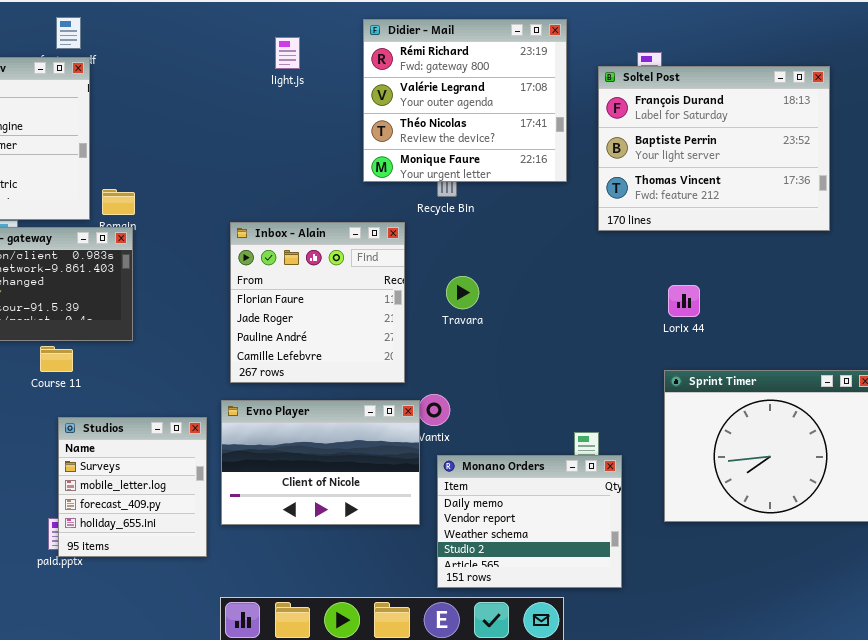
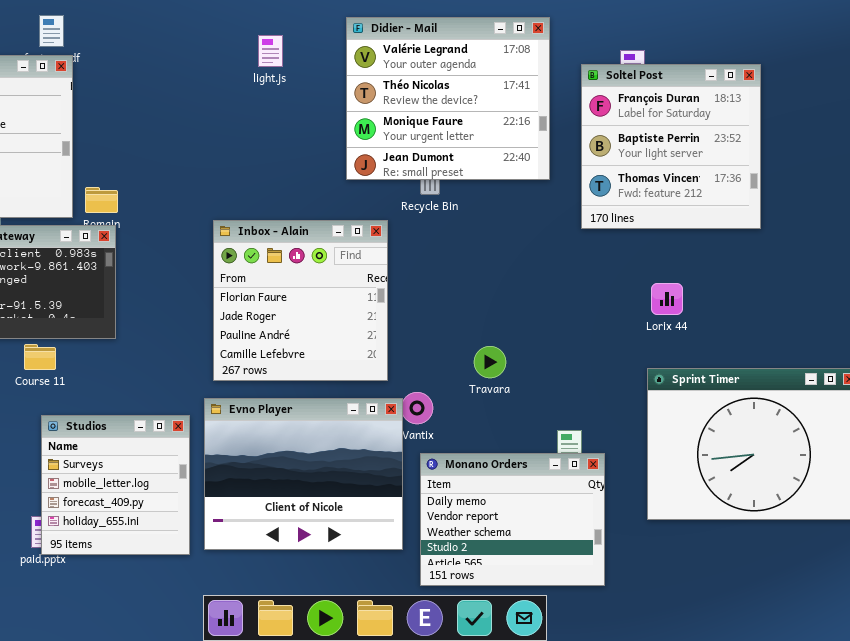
Didier - Mail: [363,19,567,182] -> [346,17,550,180], scrolled down 1 row
Soltel Post: [598,66,830,231] -> [581,64,761,229], resized
Travara: [446,276,479,309] -> [474,346,506,378], moved
Evno Player: [221,400,420,525] -> [204,398,403,550], resized

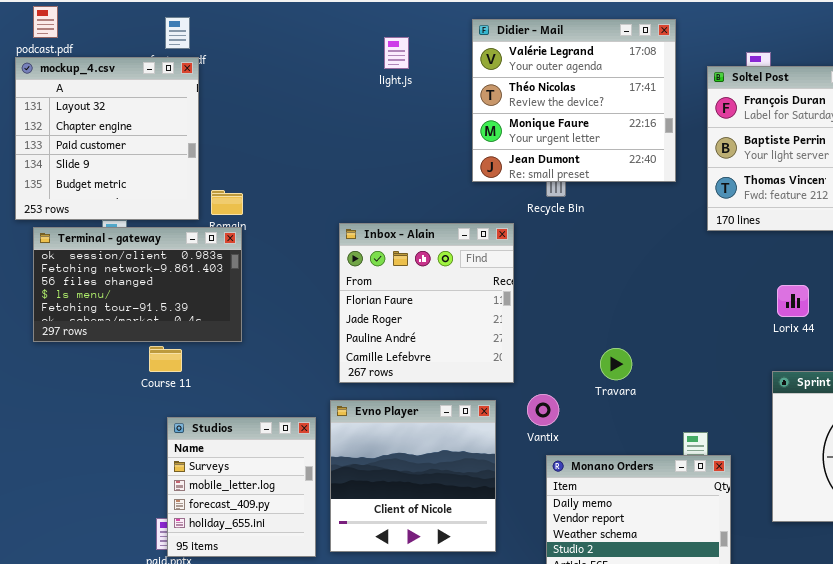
Evno Player: [204,398,403,550] -> [330,400,496,552], resized

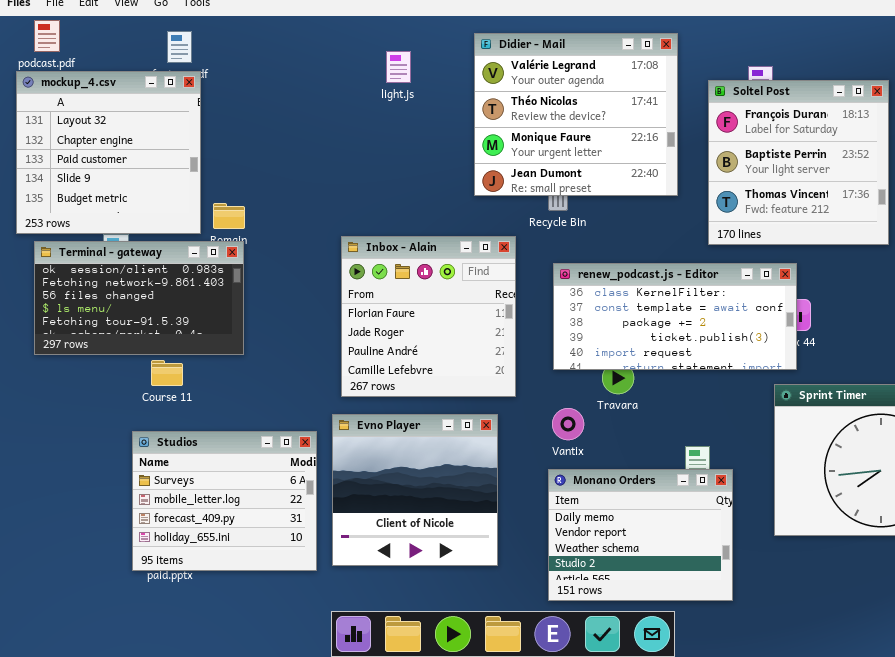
renew_podcast.js - Editor: none -> [553,263,797,370], opened
Vantix: [527,394,559,426] -> [552,408,584,440], moved
Studios: [167,417,316,557] -> [132,431,317,571], resized

